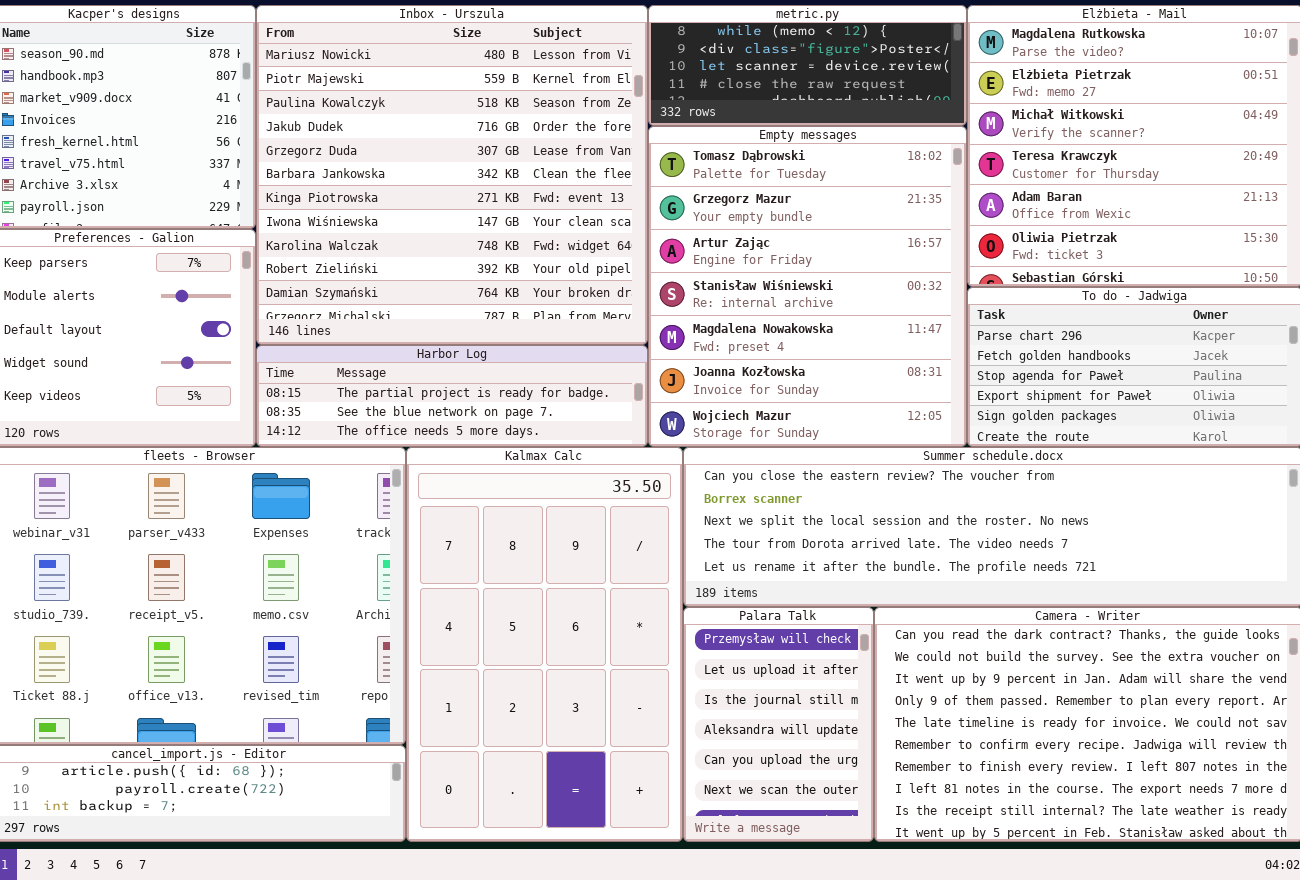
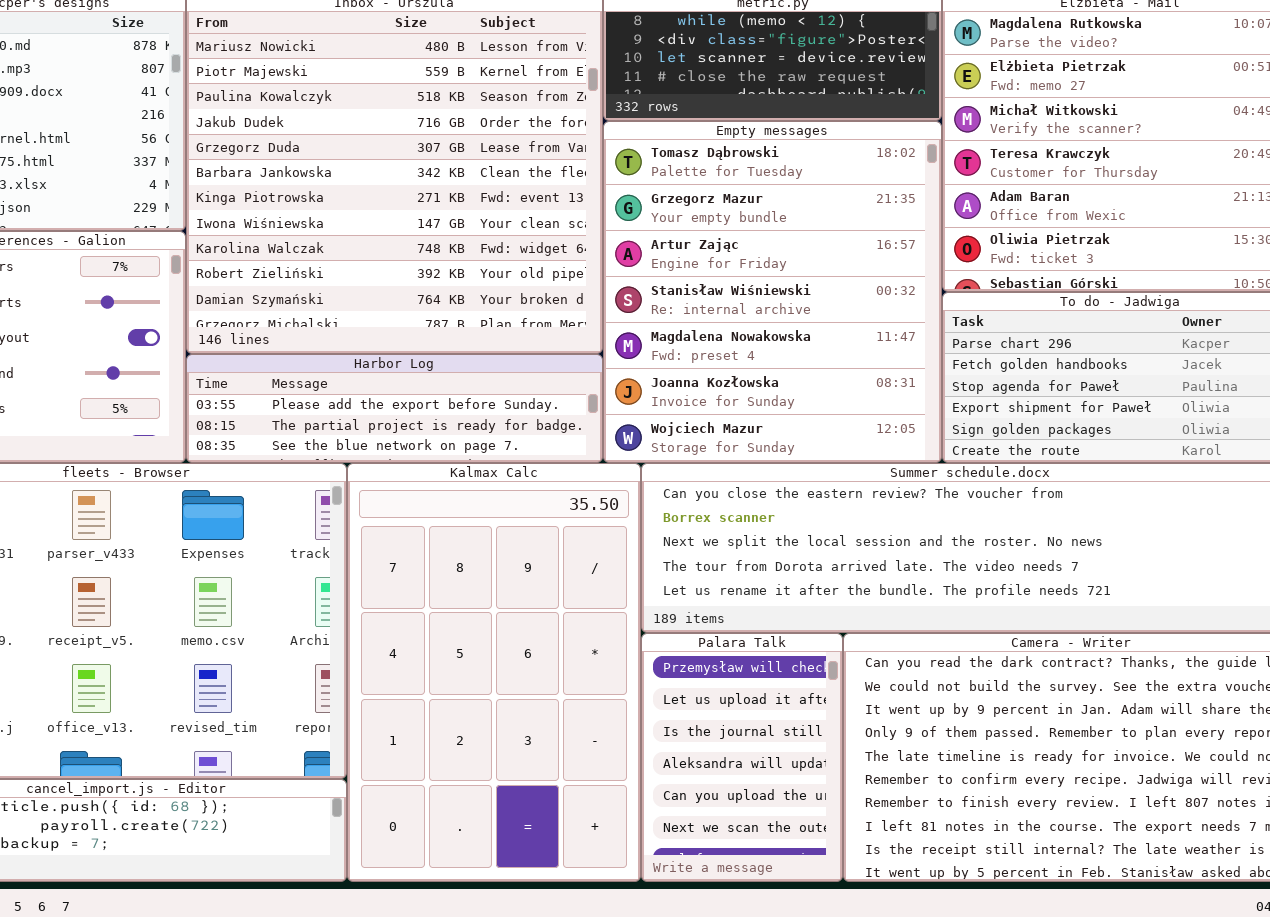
Harbor Log: [256,345,648,447] -> [186,354,603,463], scrolled up 1 row

